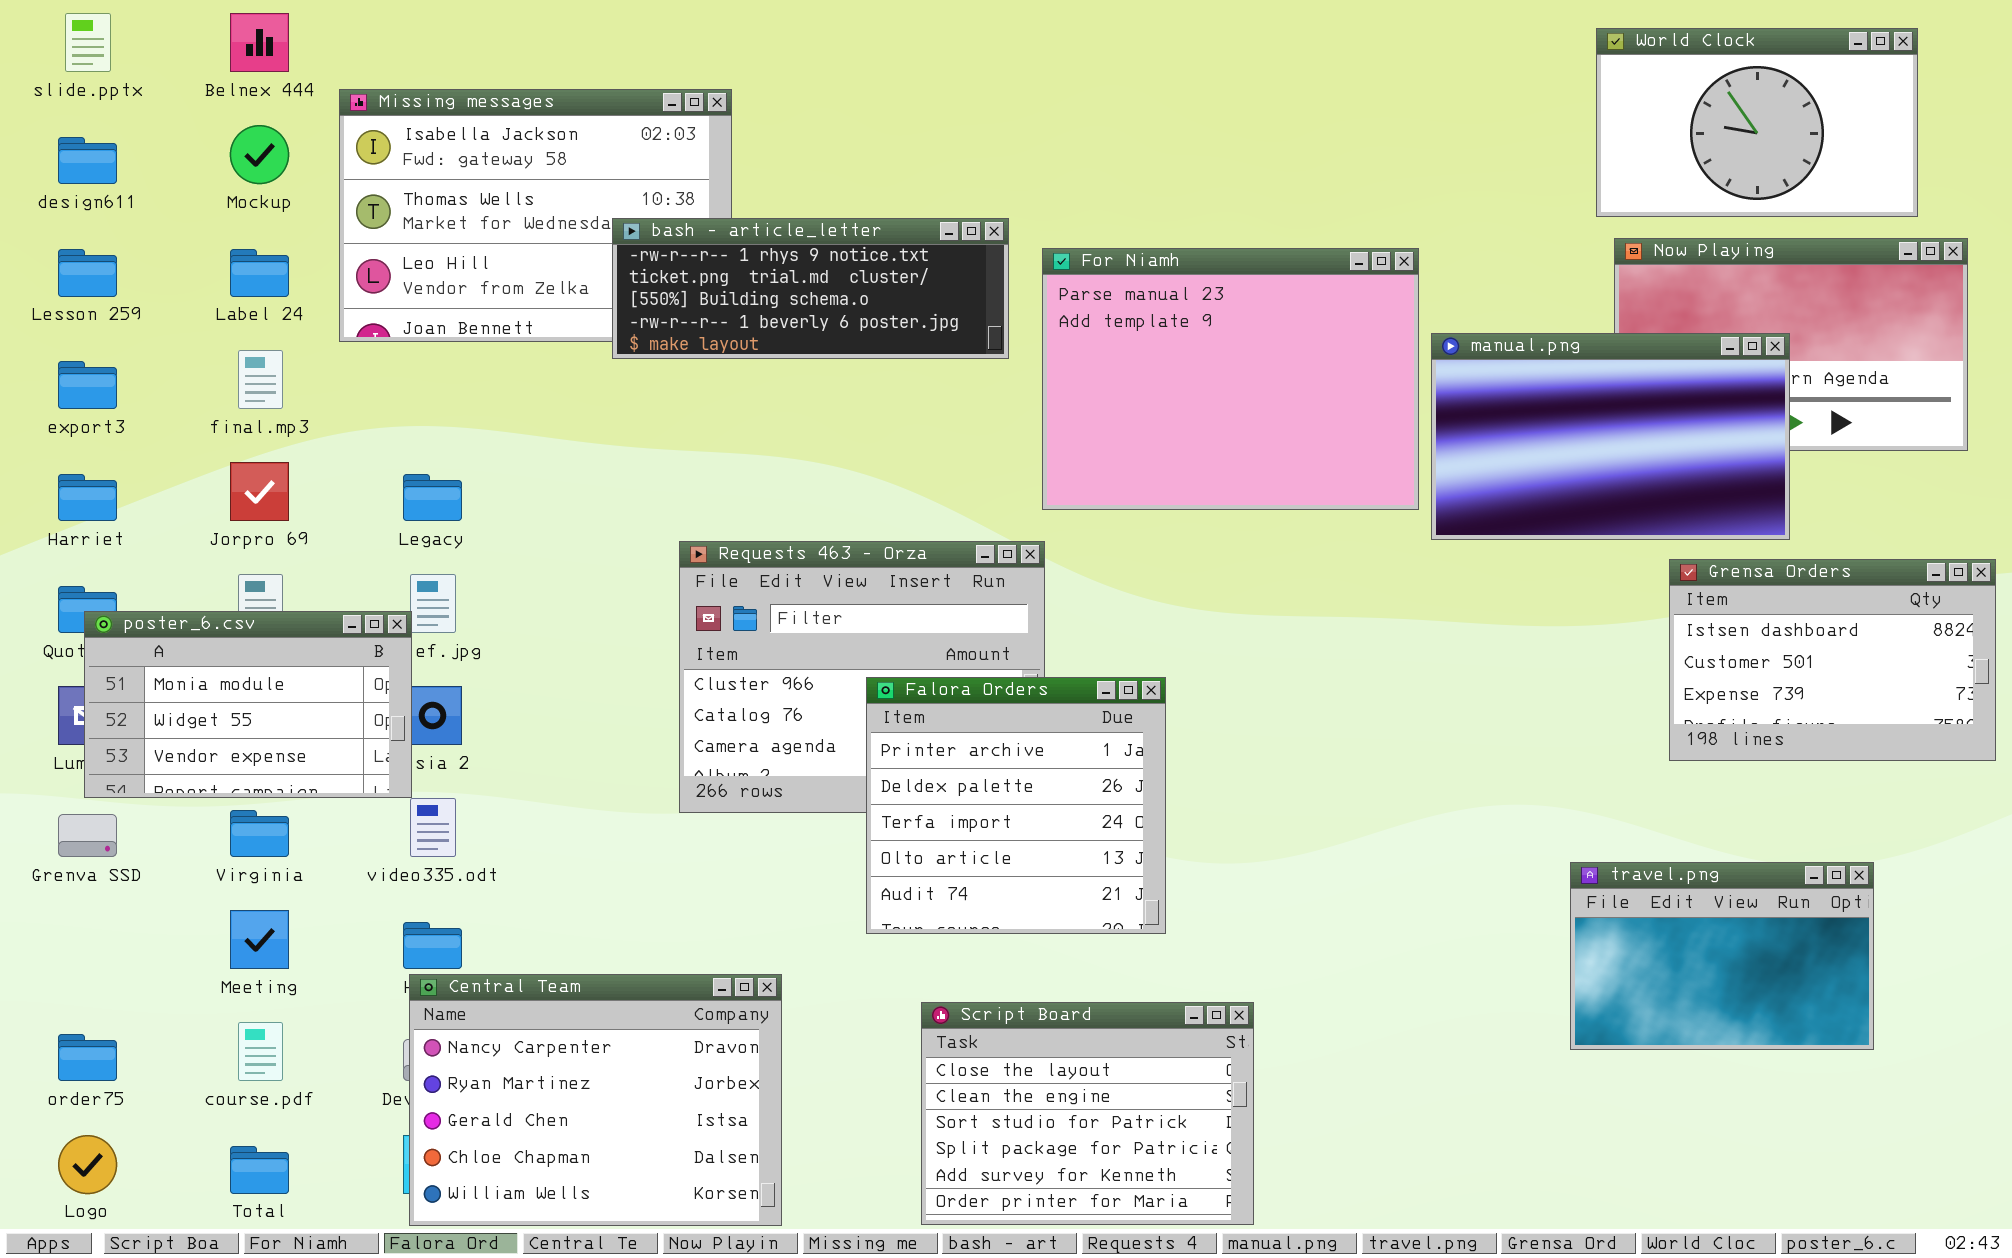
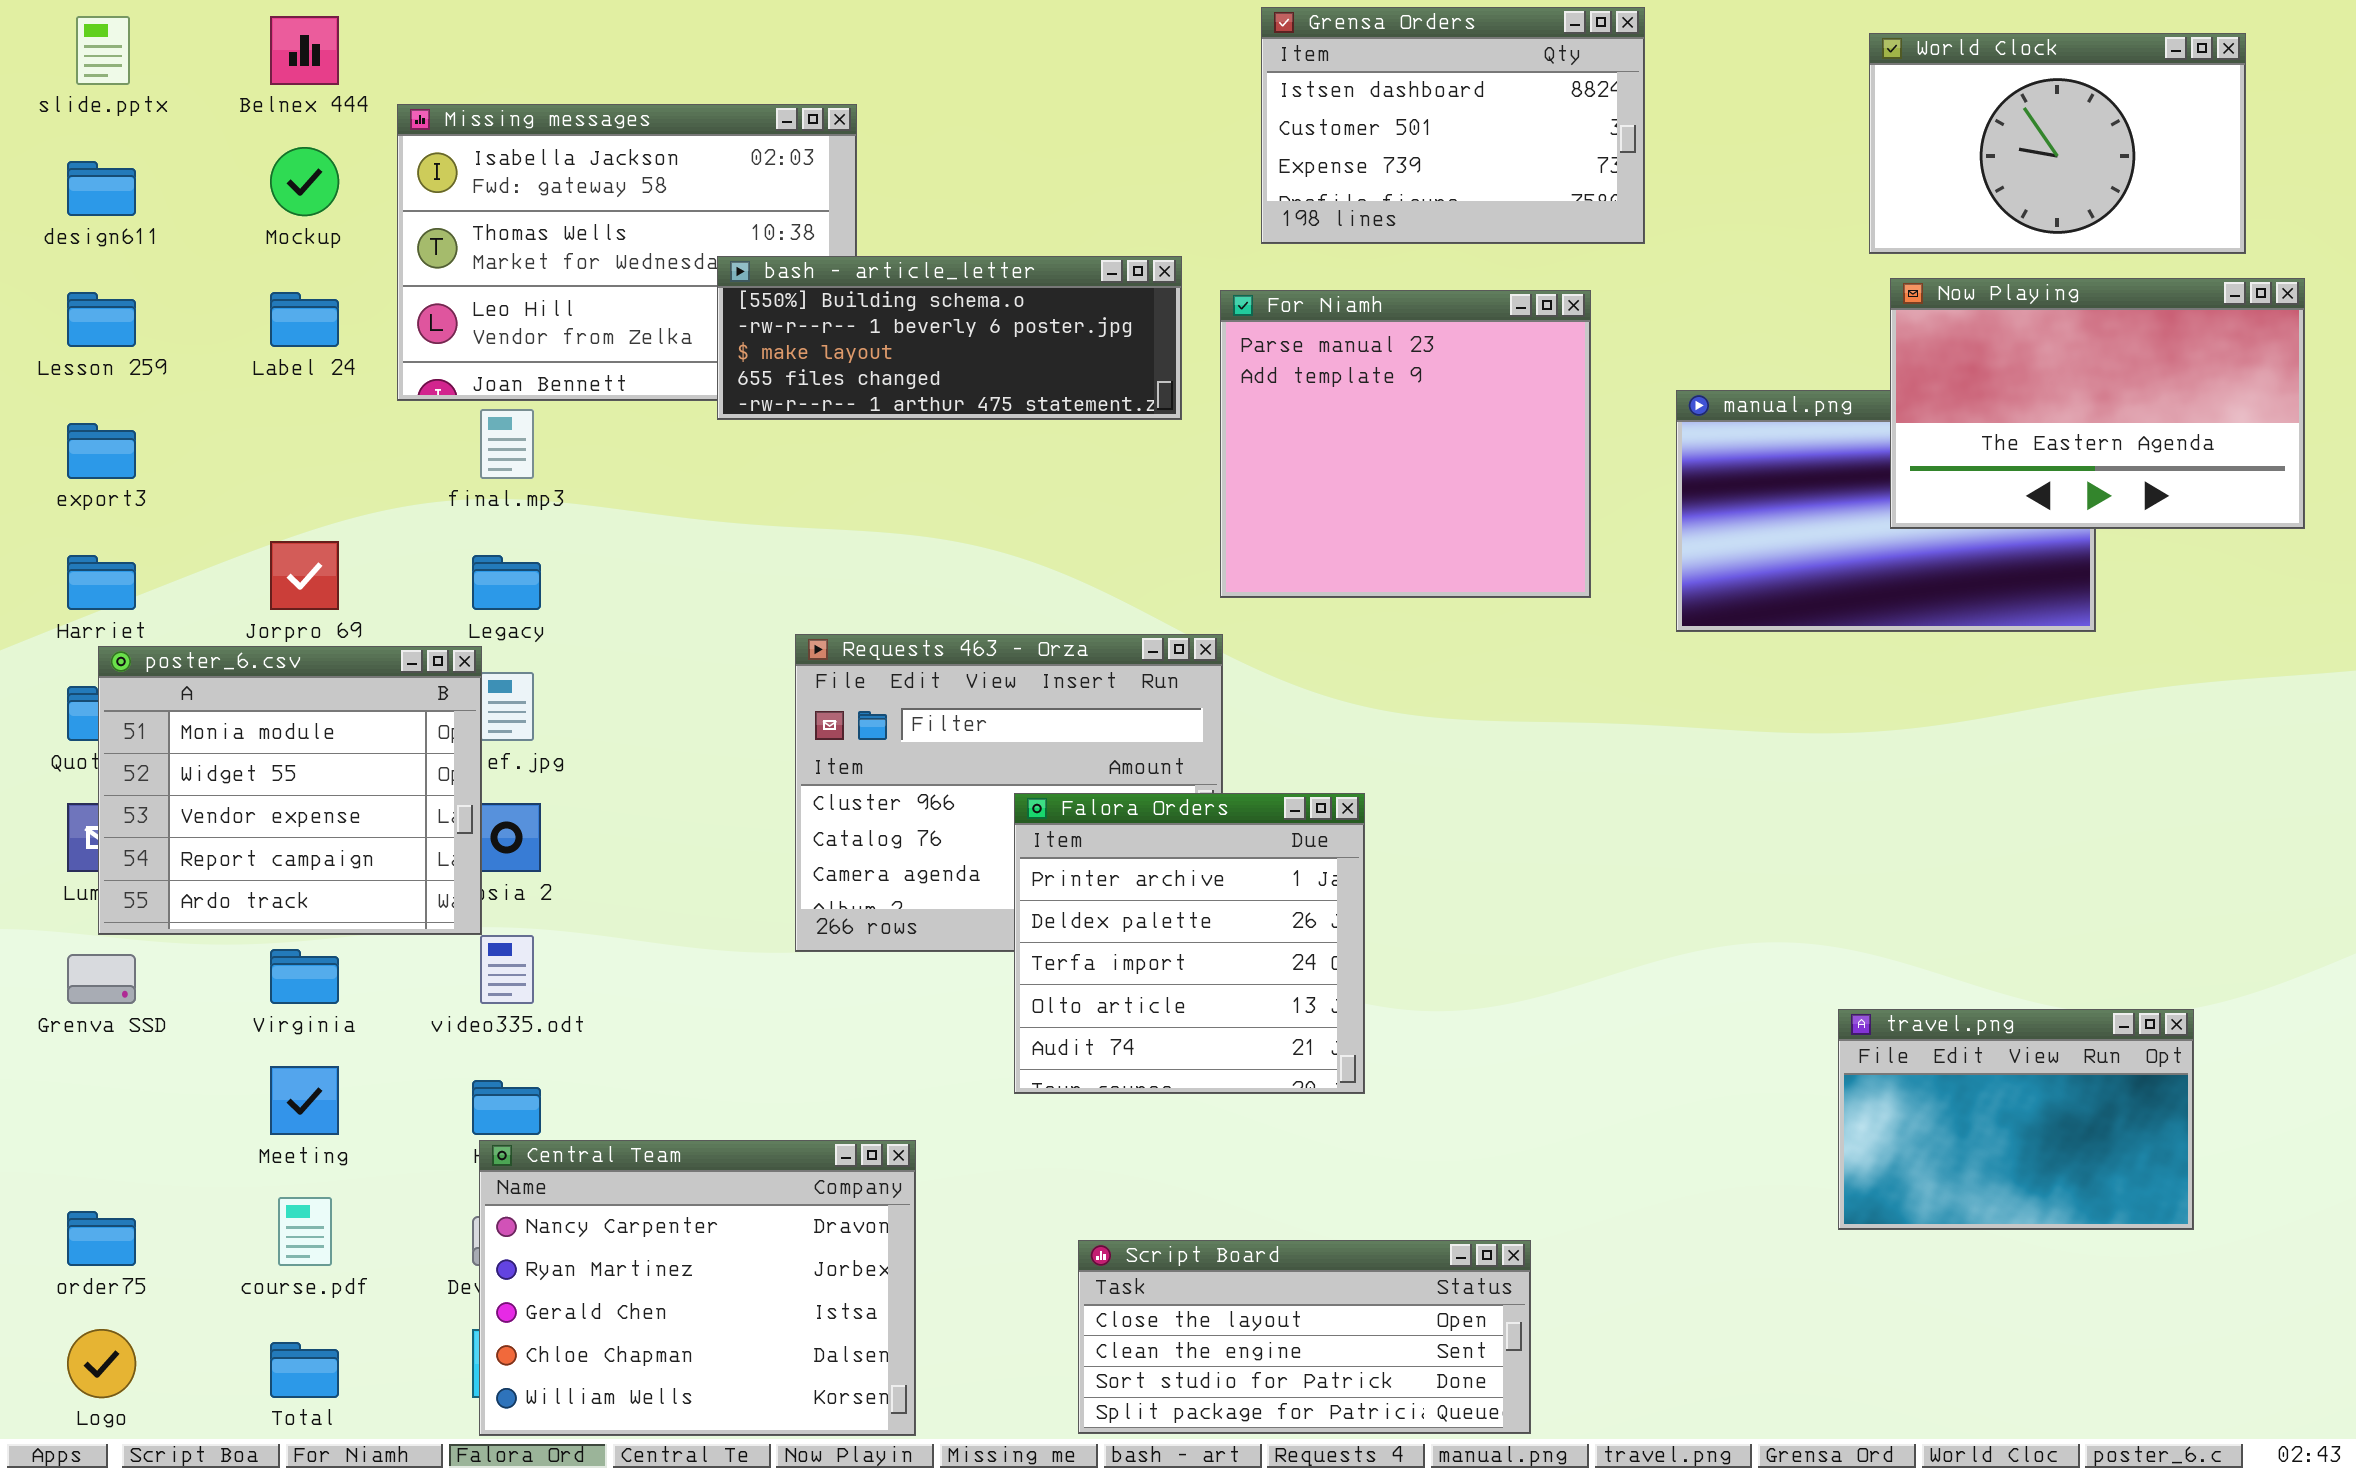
bash - article_letter: [612,218,1009,359] -> [717,256,1182,420], scrolled down 2 rows
Now Playing: [1614,238,1968,451] -> [1890,278,2305,529], raised
For Niamh: [1042,248,1419,510] -> [1220,290,1591,598], resized
final.mp3: [238,350,283,409] -> [480,409,534,479], moved
Grensa Orders: [1669,559,1996,761] -> [1261,7,1645,244], moved
poster_6.csv: [84,611,412,798] -> [98,646,482,935], resized
Script Board: [921,1002,1254,1225] -> [1078,1240,1531,1434], resized

